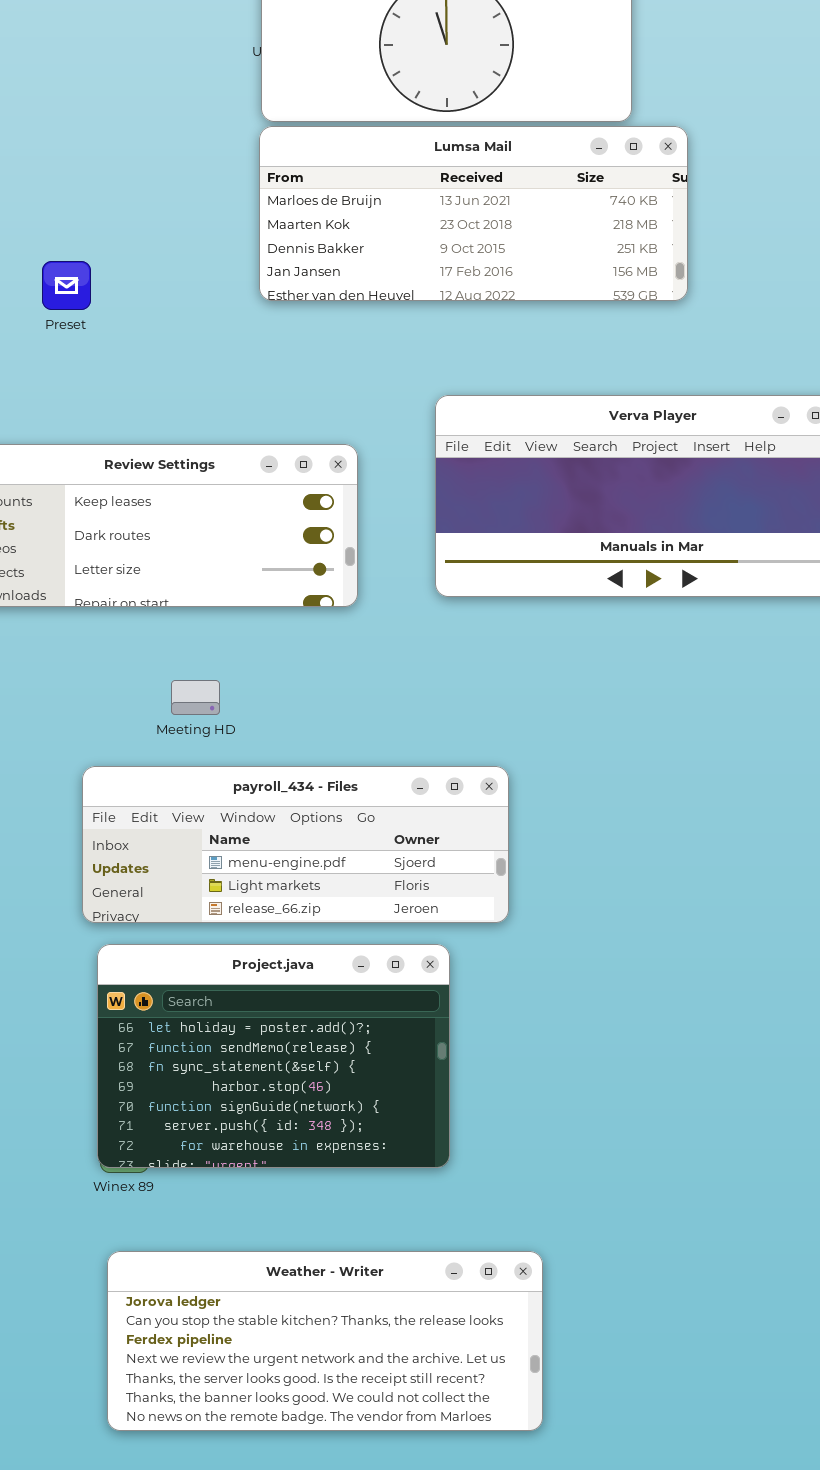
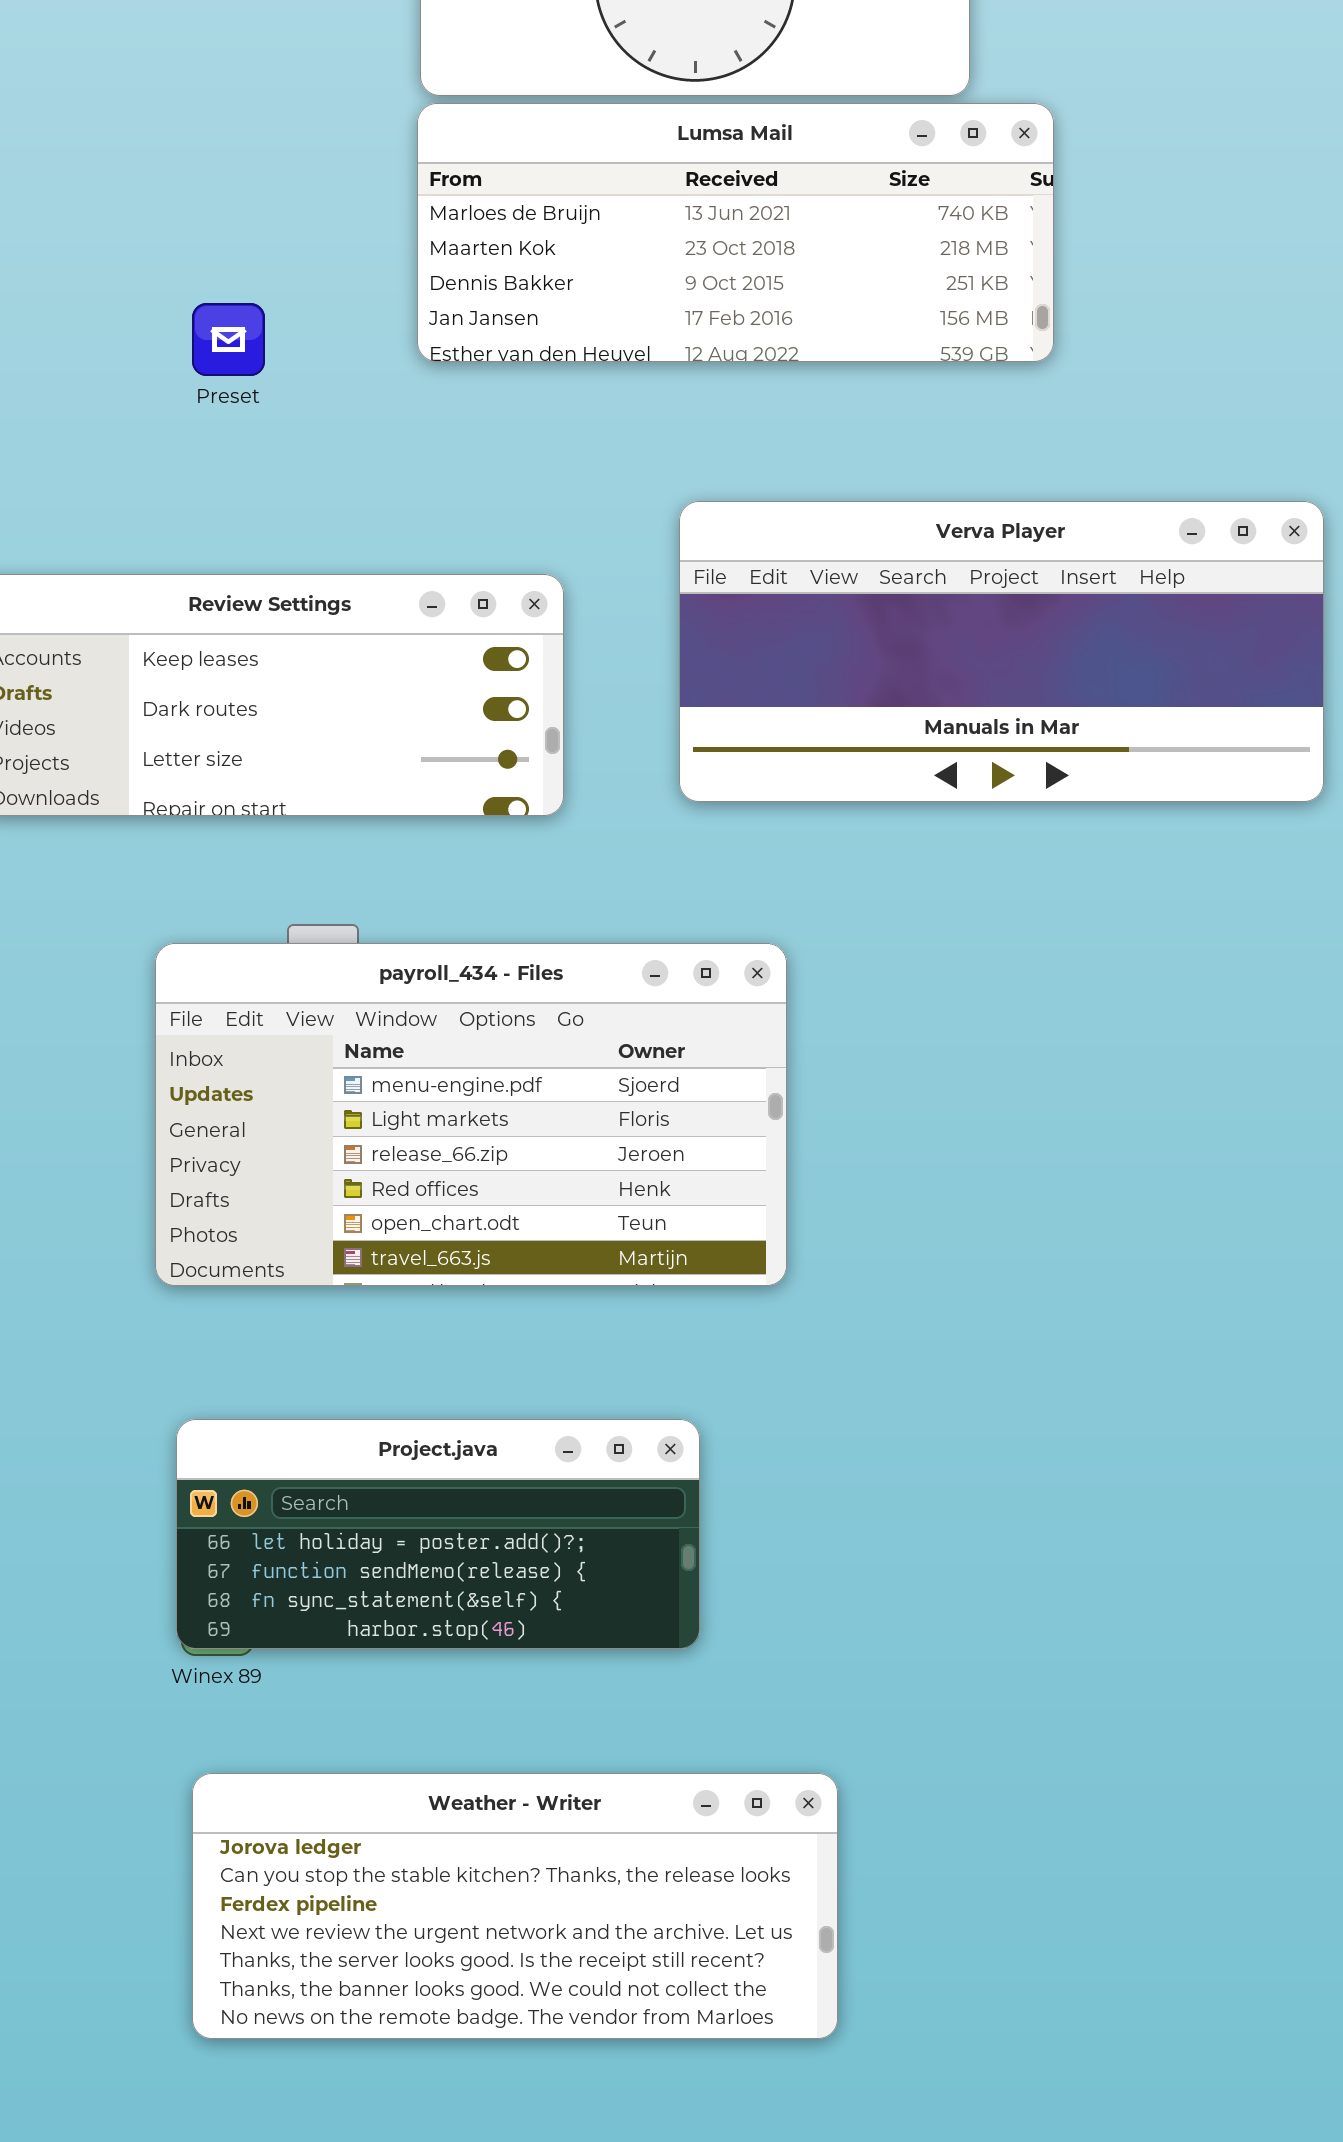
Preset: [42,261,91,310] -> [192,303,265,376], moved
payroll_434 - Files: [82,766,509,923] -> [155,943,787,1286], resized
Project.java: [97,944,450,1168] -> [176,1419,700,1649], resized

